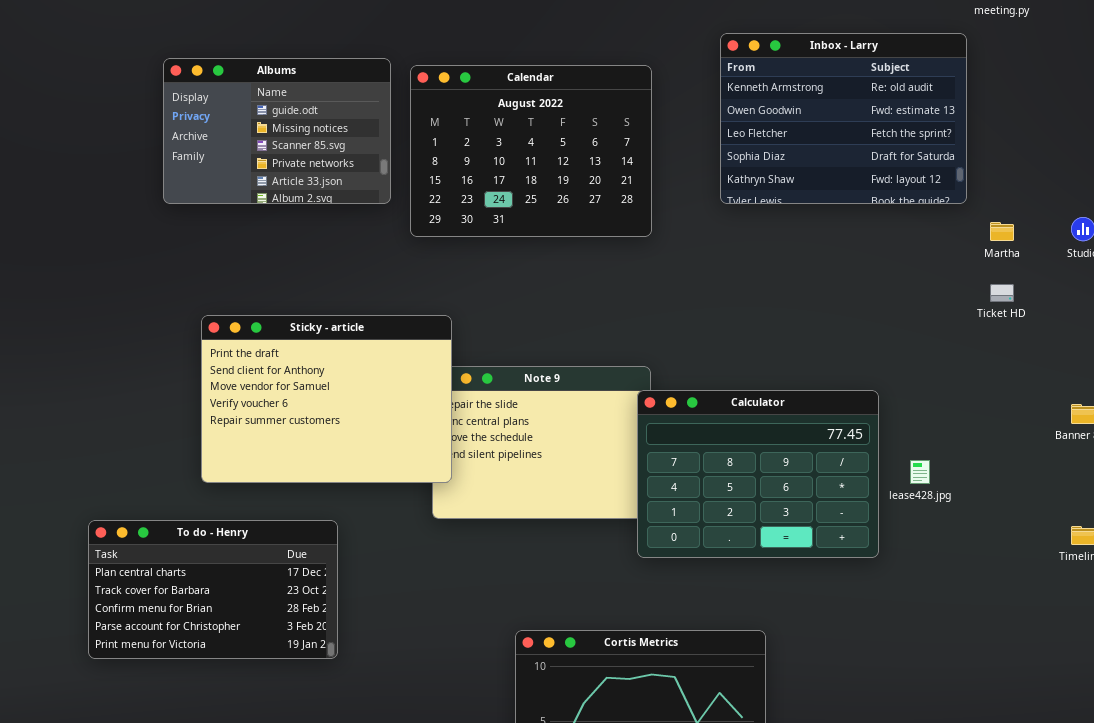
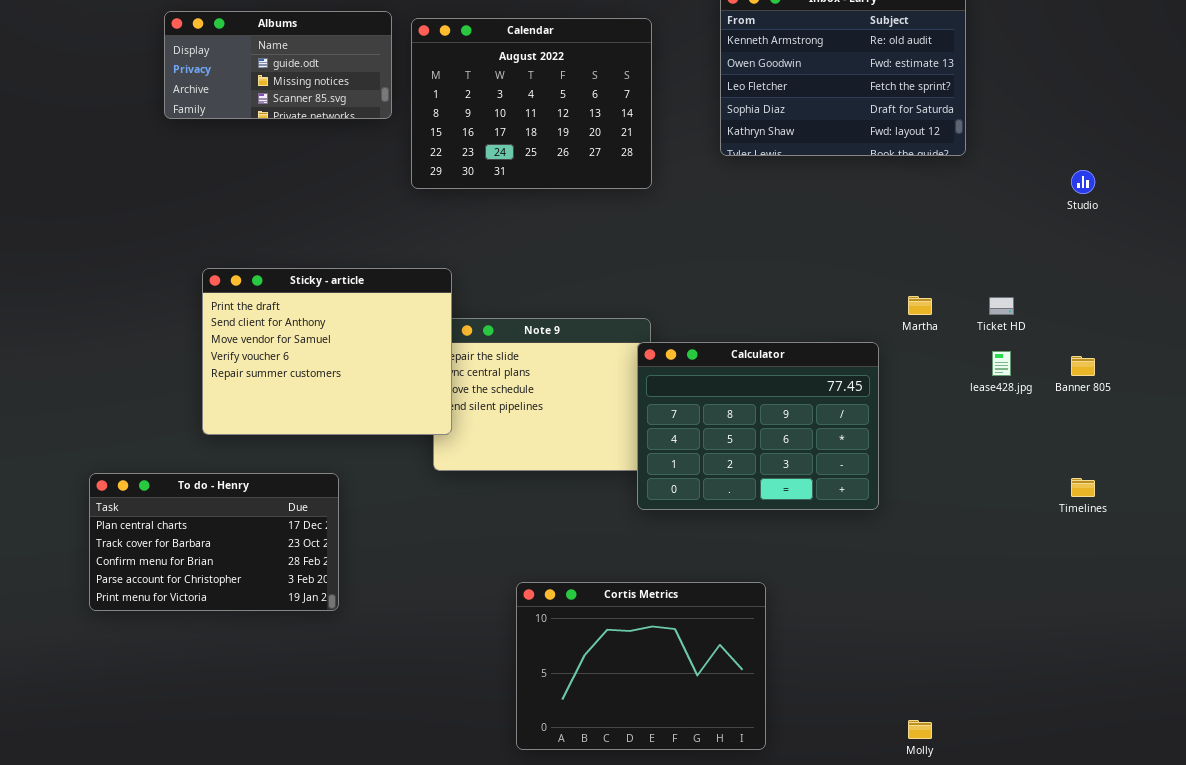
Albums: [163,58,391,204] -> [164,11,392,119], resized
Martha: [990,222,1014,241] -> [908,296,932,315], moved
Ticket HD: [990,284,1014,302] -> [989,297,1014,315], moved
lease428.jpg: [910,460,930,484] -> [992,351,1011,376], moved

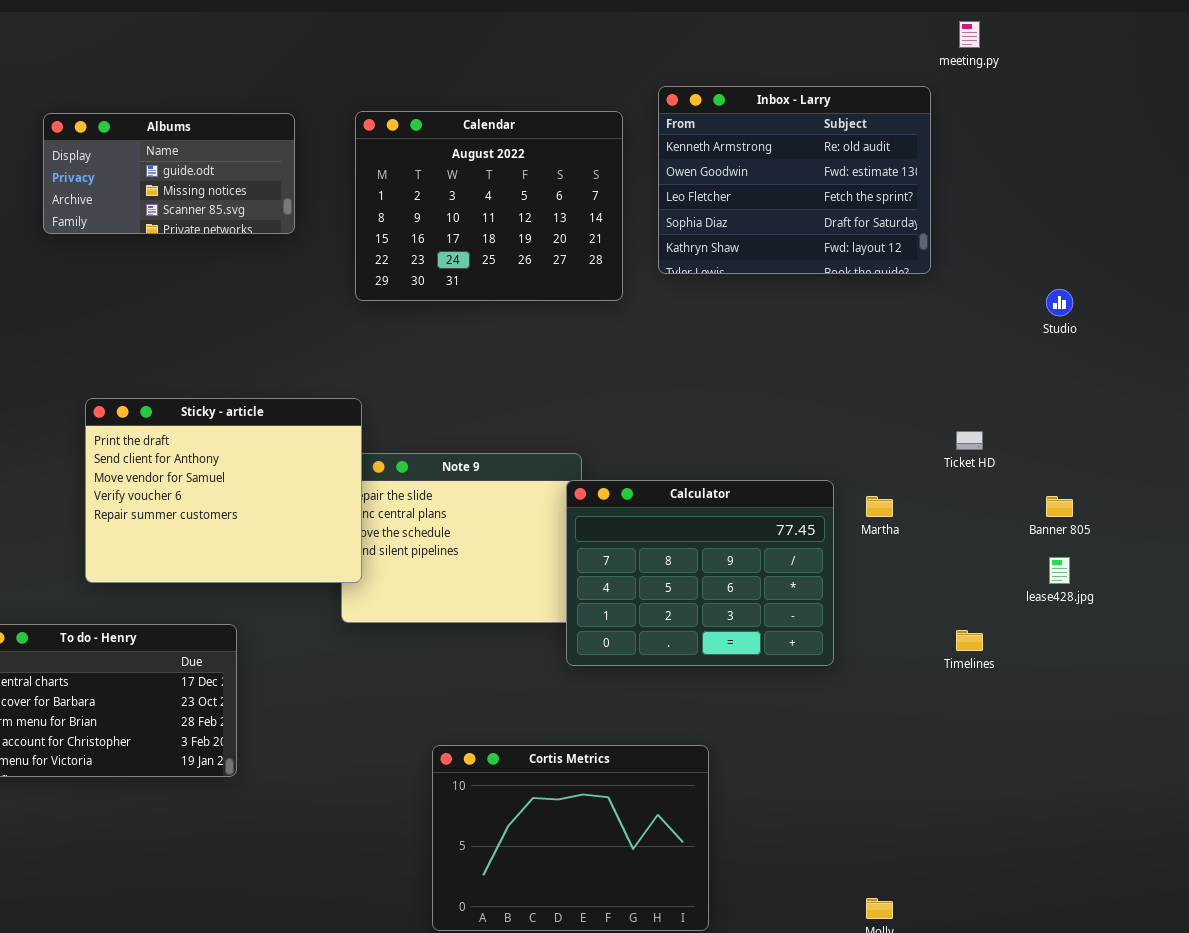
Calendar: [411,18,652,189] -> [355,111,623,301], moved
Martha: [908,296,932,315] -> [866,496,893,517], moved
lease428.jpg: [992,351,1011,376] -> [1049,557,1070,584], moved
Timelines: [1071,478,1095,497] -> [956,630,983,651], moved

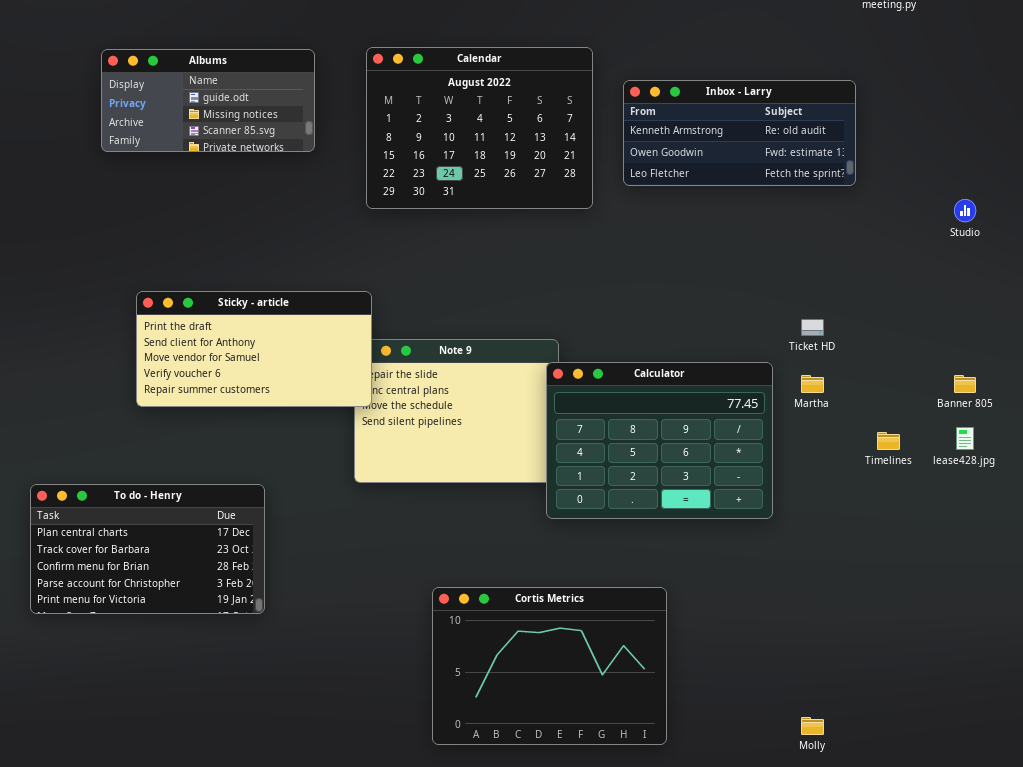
Inbox - Larry: [658,86,931,274] -> [623,80,856,186], resized
Sticky - article: [85,398,362,583] -> [136,291,372,407], resized
Ticket HD: [956,431,983,450] -> [801,319,824,336], moved
Timelines: [956,630,983,651] -> [877,432,900,450], moved

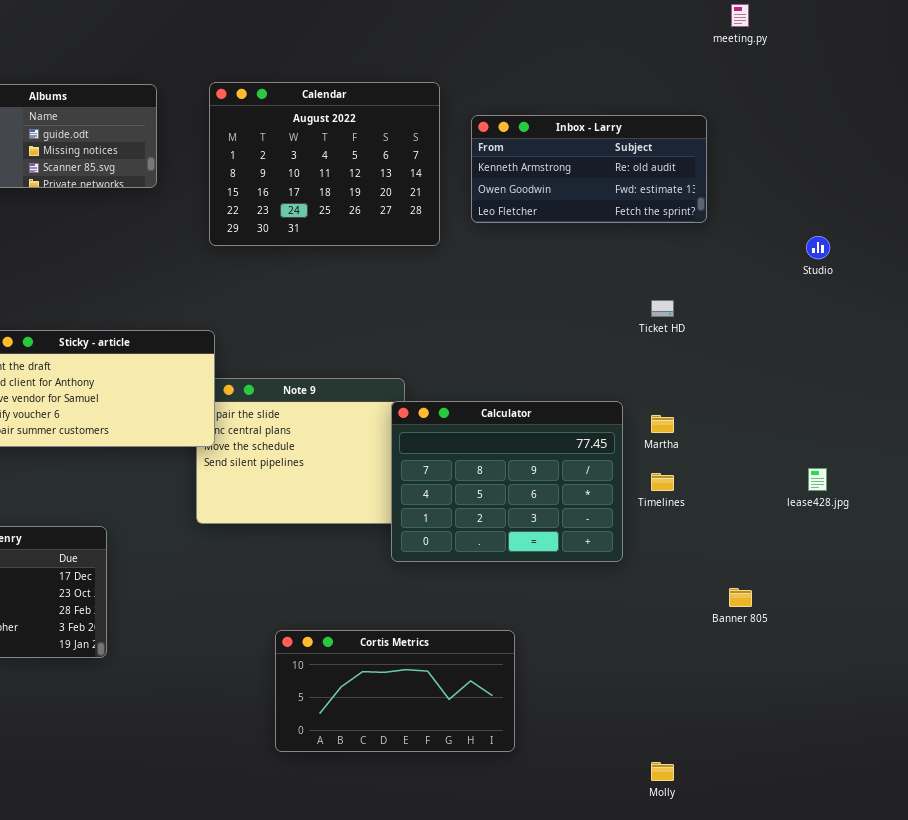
Ticket HD: [801,319,824,336] -> [651,300,674,317], moved
Banner 805: [954,375,976,393] -> [729,588,752,607], moved
Timelines: [877,432,900,450] -> [651,473,674,491], moved
Cortis Metrics: [432,587,667,745] -> [275,630,515,752], resized

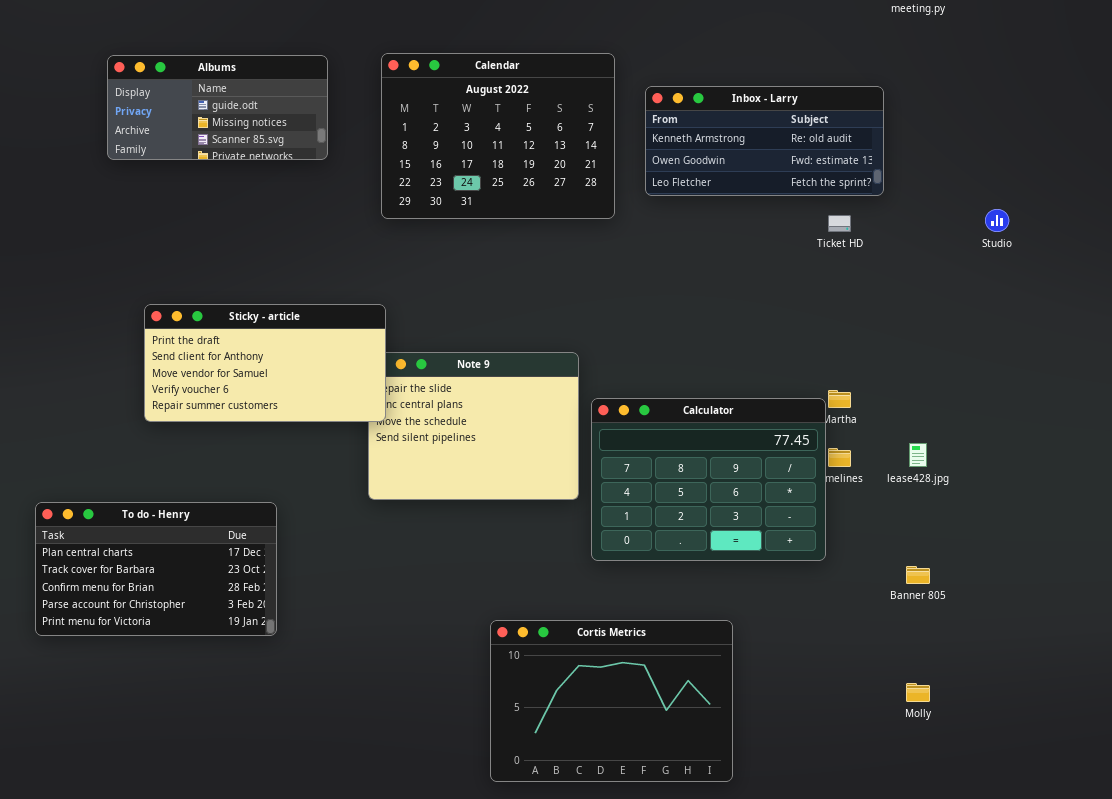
Ticket HD: [651,300,674,317] -> [828,215,851,232], moved
Calculator: [391,401,623,562] -> [591,398,826,561], moved
lease428.jpg: [808,468,827,491] -> [909,443,927,467], moved
Cortis Metrics: [275,630,515,752] -> [490,620,733,782], moved, resized
Molly: [651,762,674,781] -> [906,683,930,702], moved

